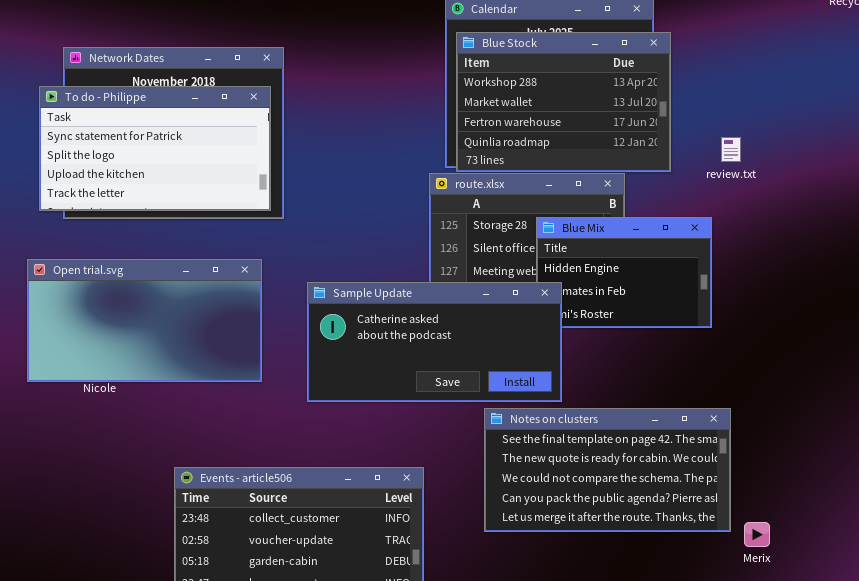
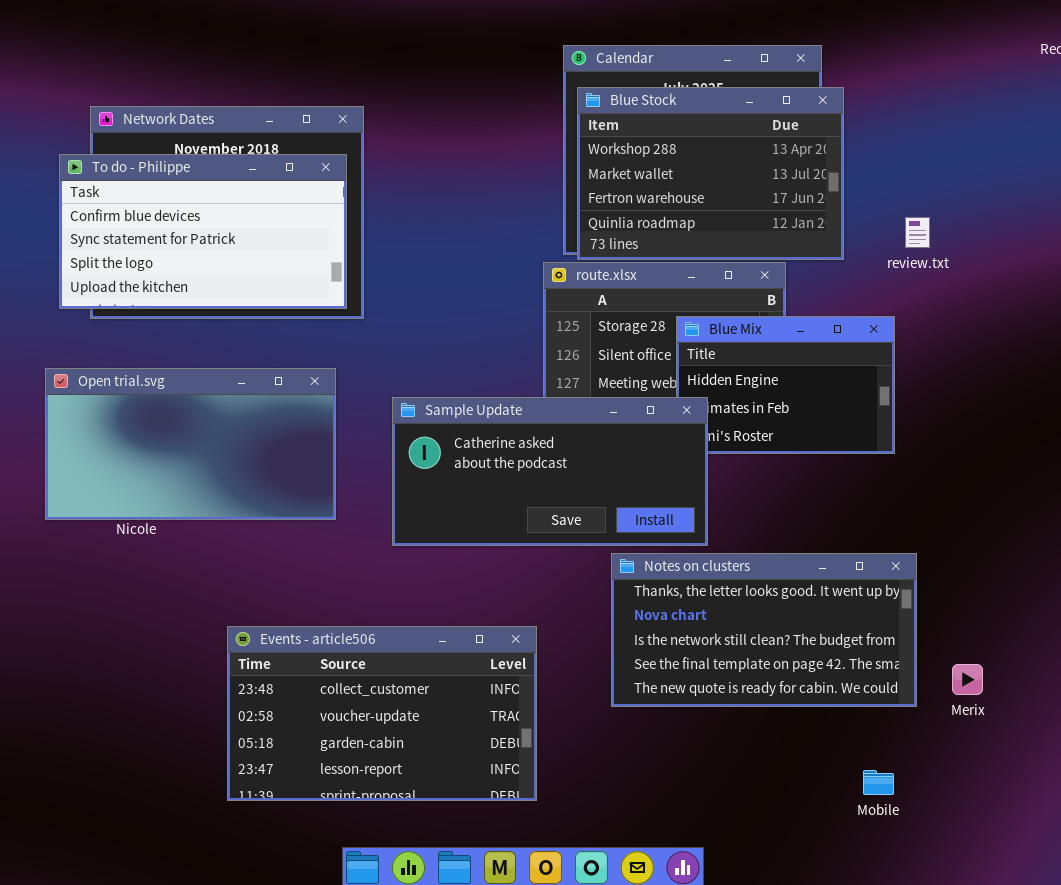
To do - Philippe: [39,86,271,211] -> [59,154,347,309], scrolled up 1 row
Notes on clusters: [484,408,731,532] -> [611,553,917,707], scrolled up 3 rows
Merix: [744,522,770,547] -> [952,664,983,695], moved

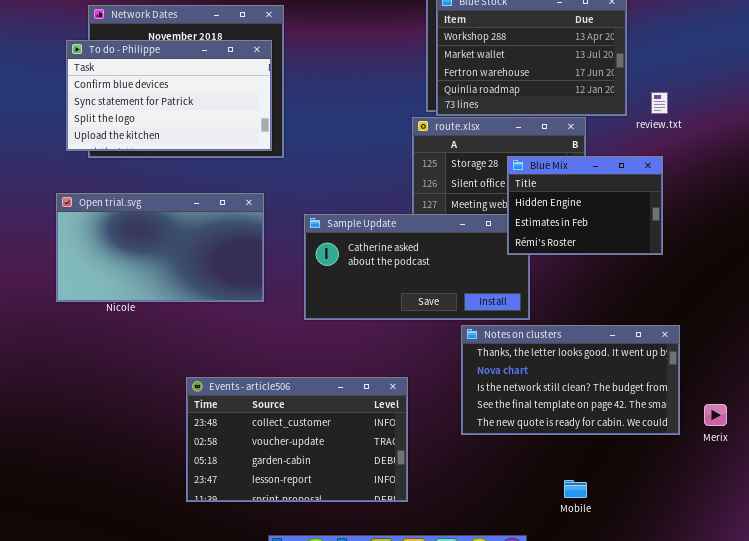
review.txt: [905,217,930,248] -> [651,92,668,114], moved
Blue Mix: [676,316,895,454] -> [507,156,663,255], raised
Mobile: [863,770,894,795] -> [564,480,587,498], moved

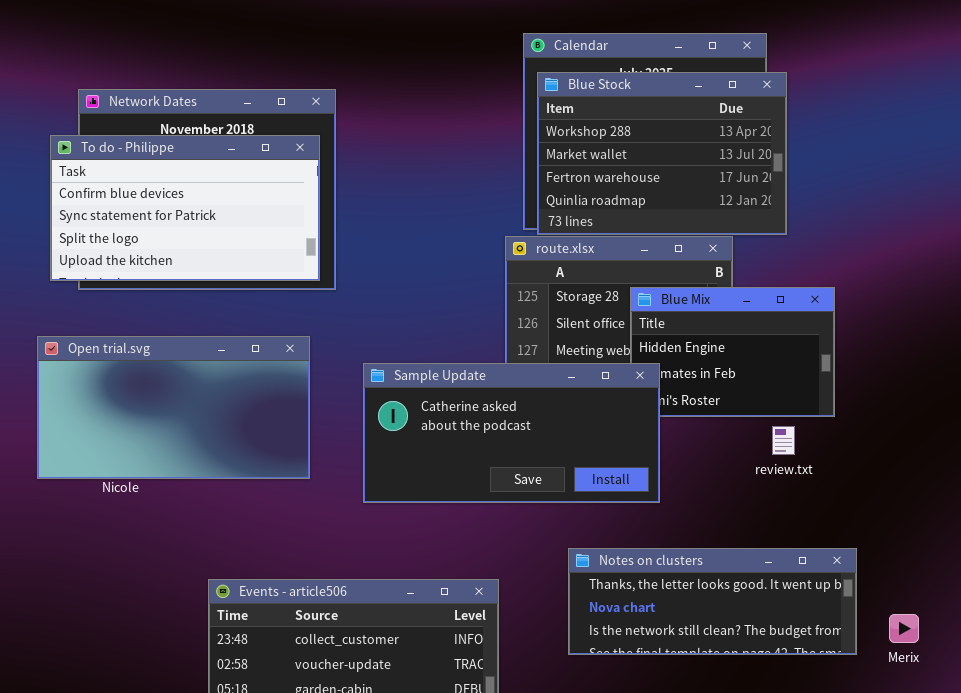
review.txt: [651,92,668,114] -> [772,426,795,455], moved
Sample Update: [304,214,530,320] -> [363,363,660,503], raised
Notes on clusters: [461,325,680,435] -> [568,548,857,655], resized

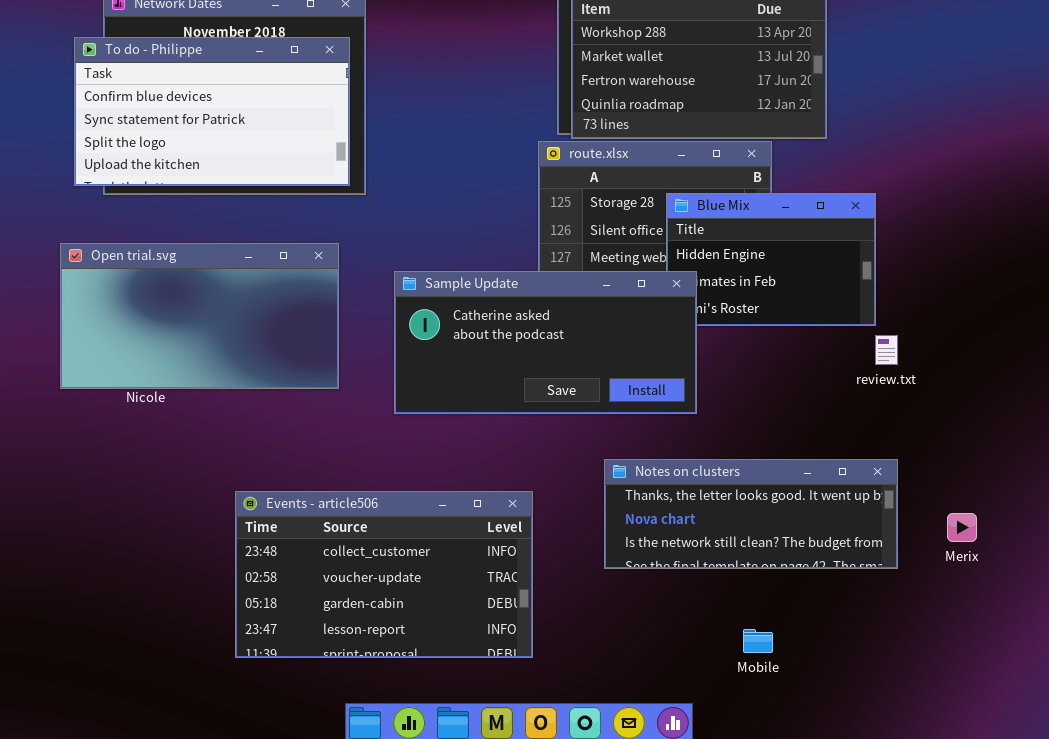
review.txt: [772,426,795,455] -> [875,335,898,365], moved
Merix: [889,614,919,643] -> [947,513,977,542], moved

